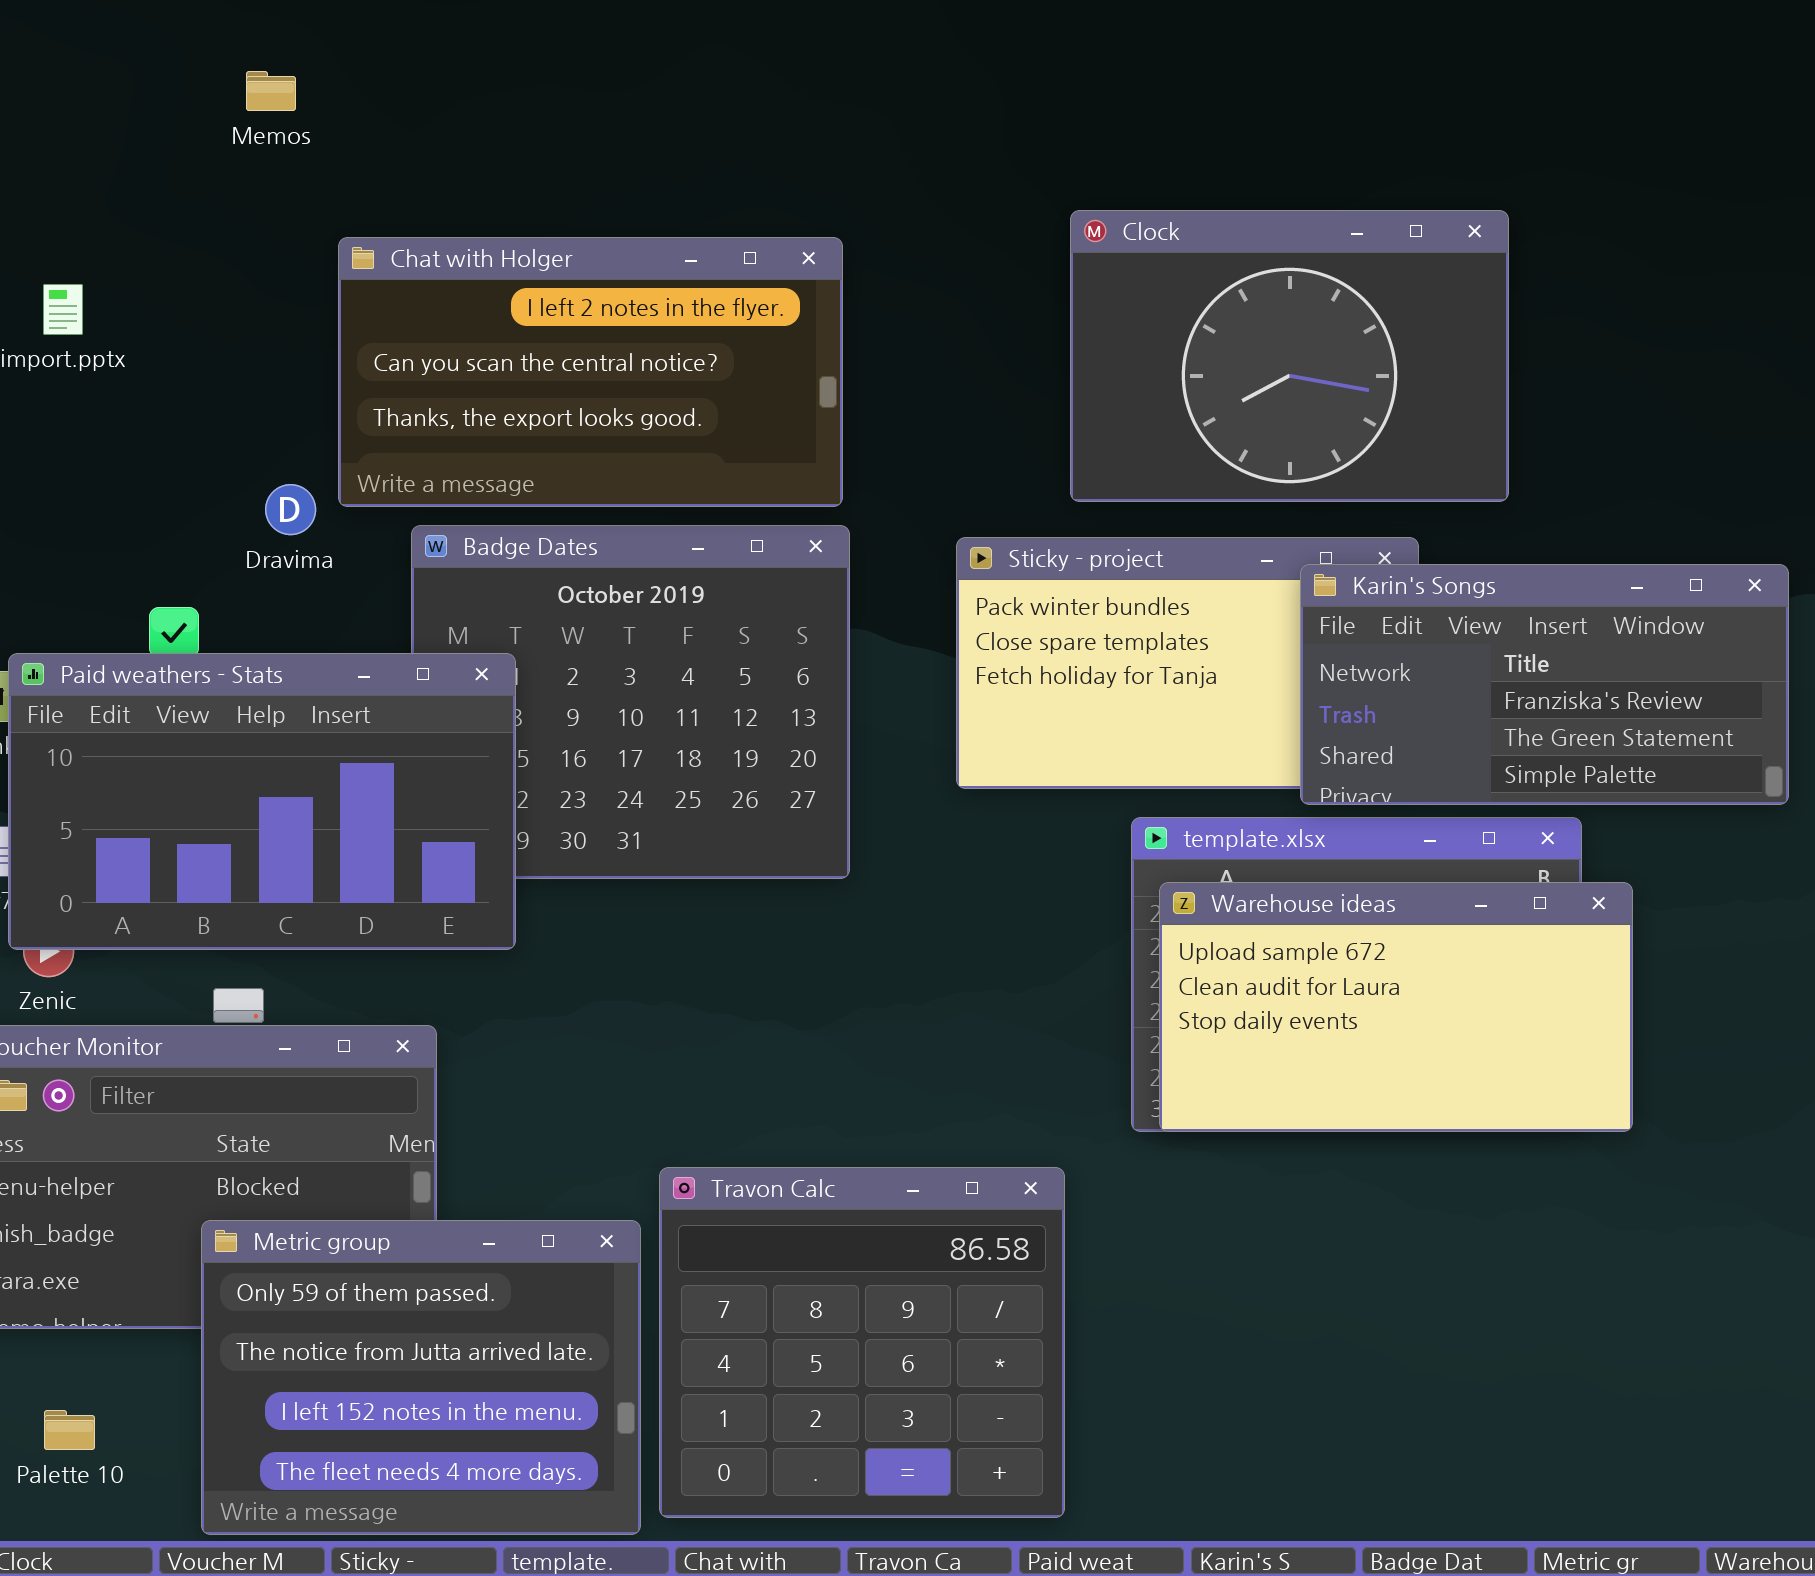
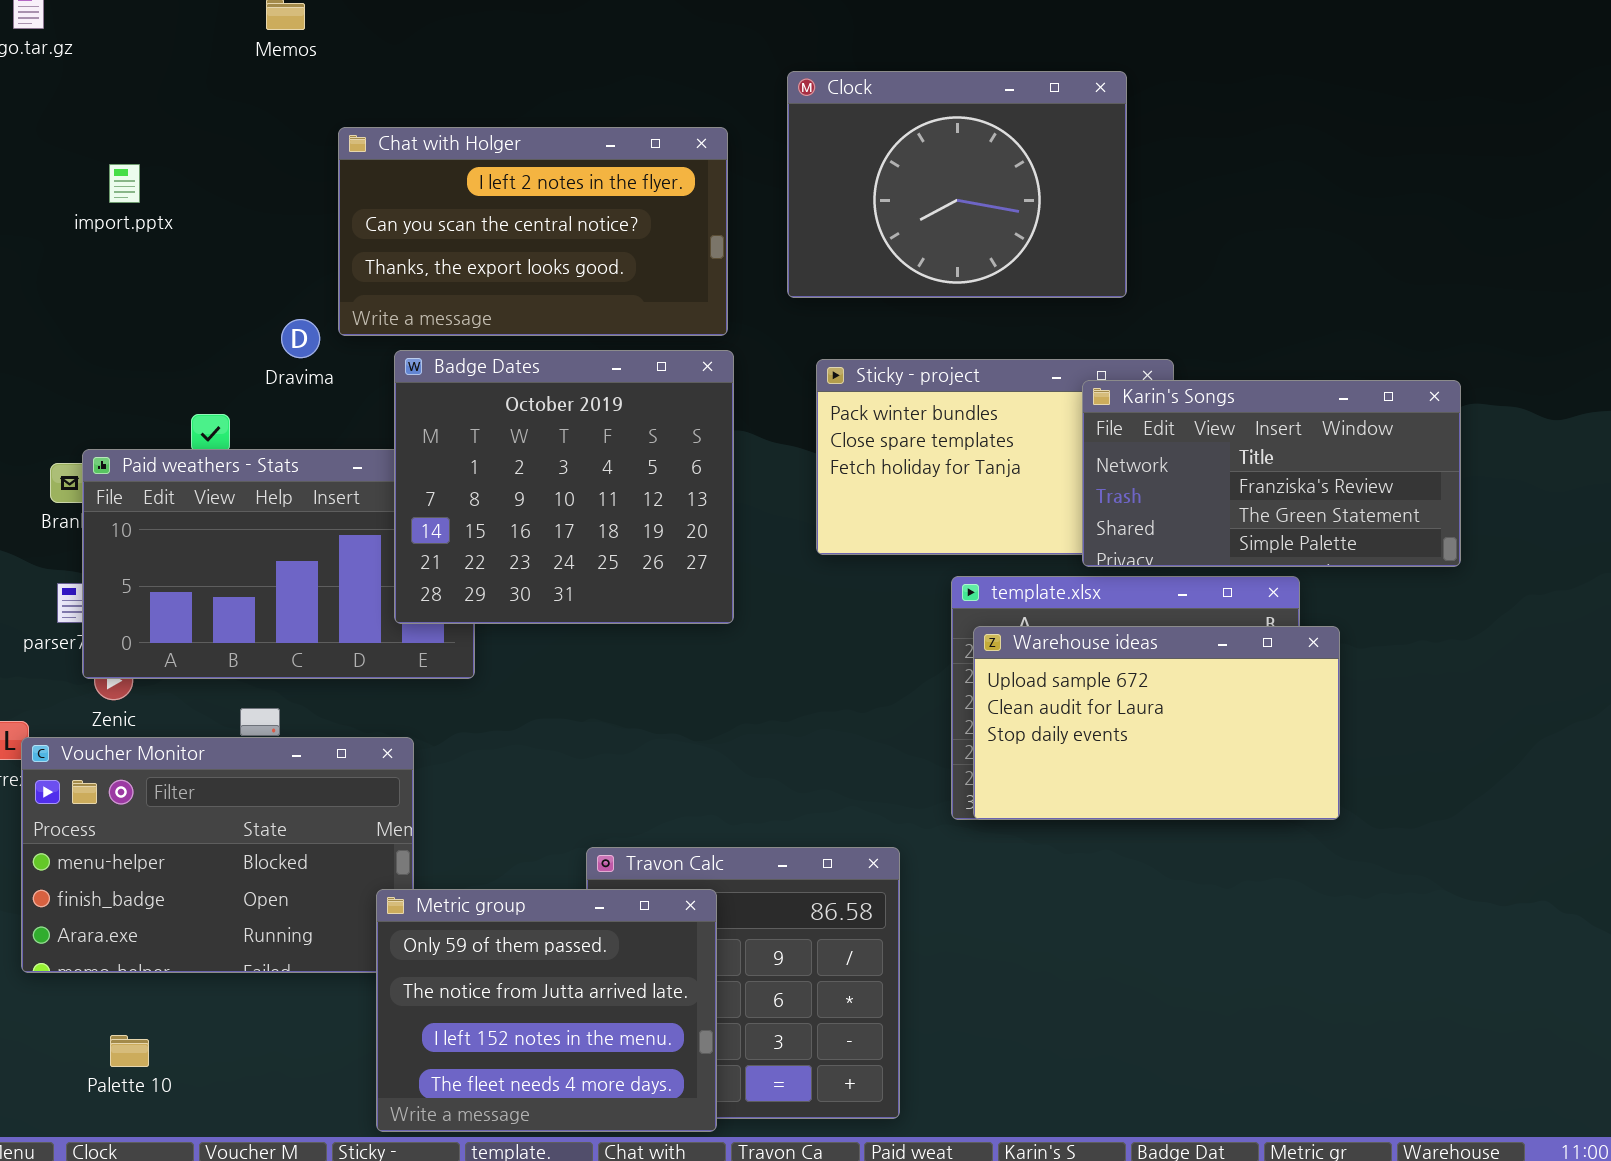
Clock: [1070,210,1509,502] -> [787,71,1127,298], moved
Badge Dates: [411,525,850,879] -> [394,350,734,624], raised
Metric group: [201,1220,641,1535] -> [376,889,717,1132], moved

